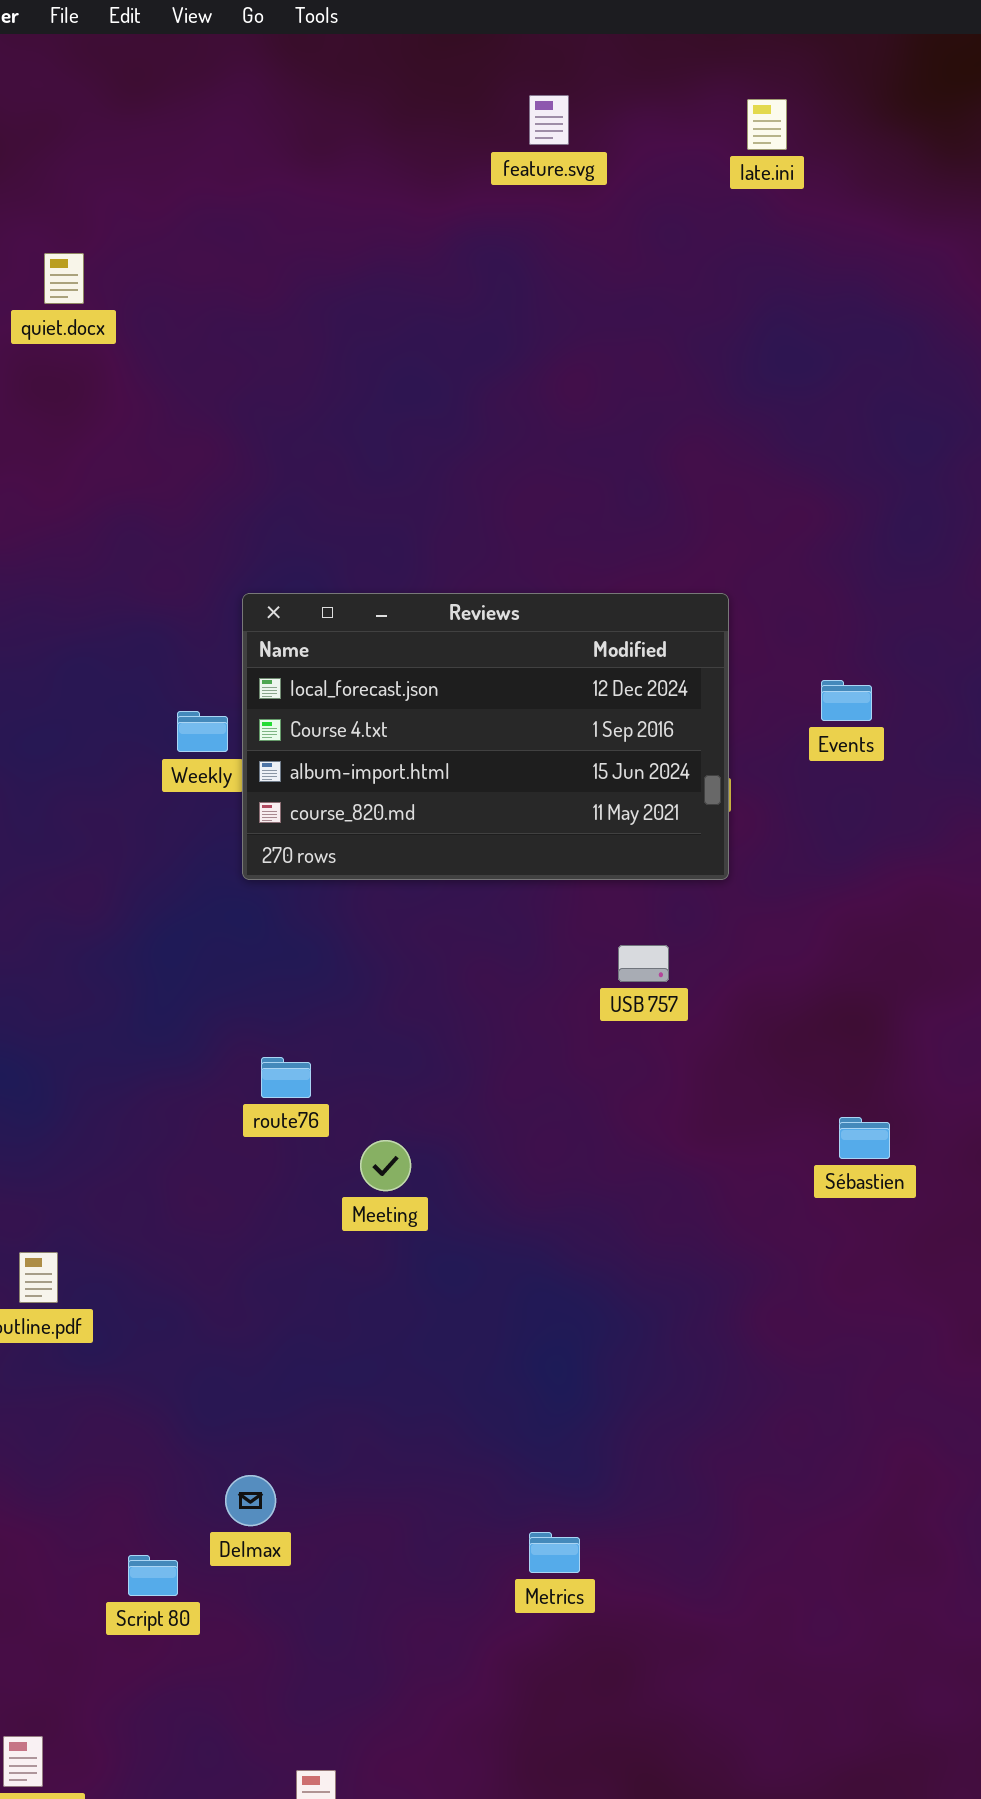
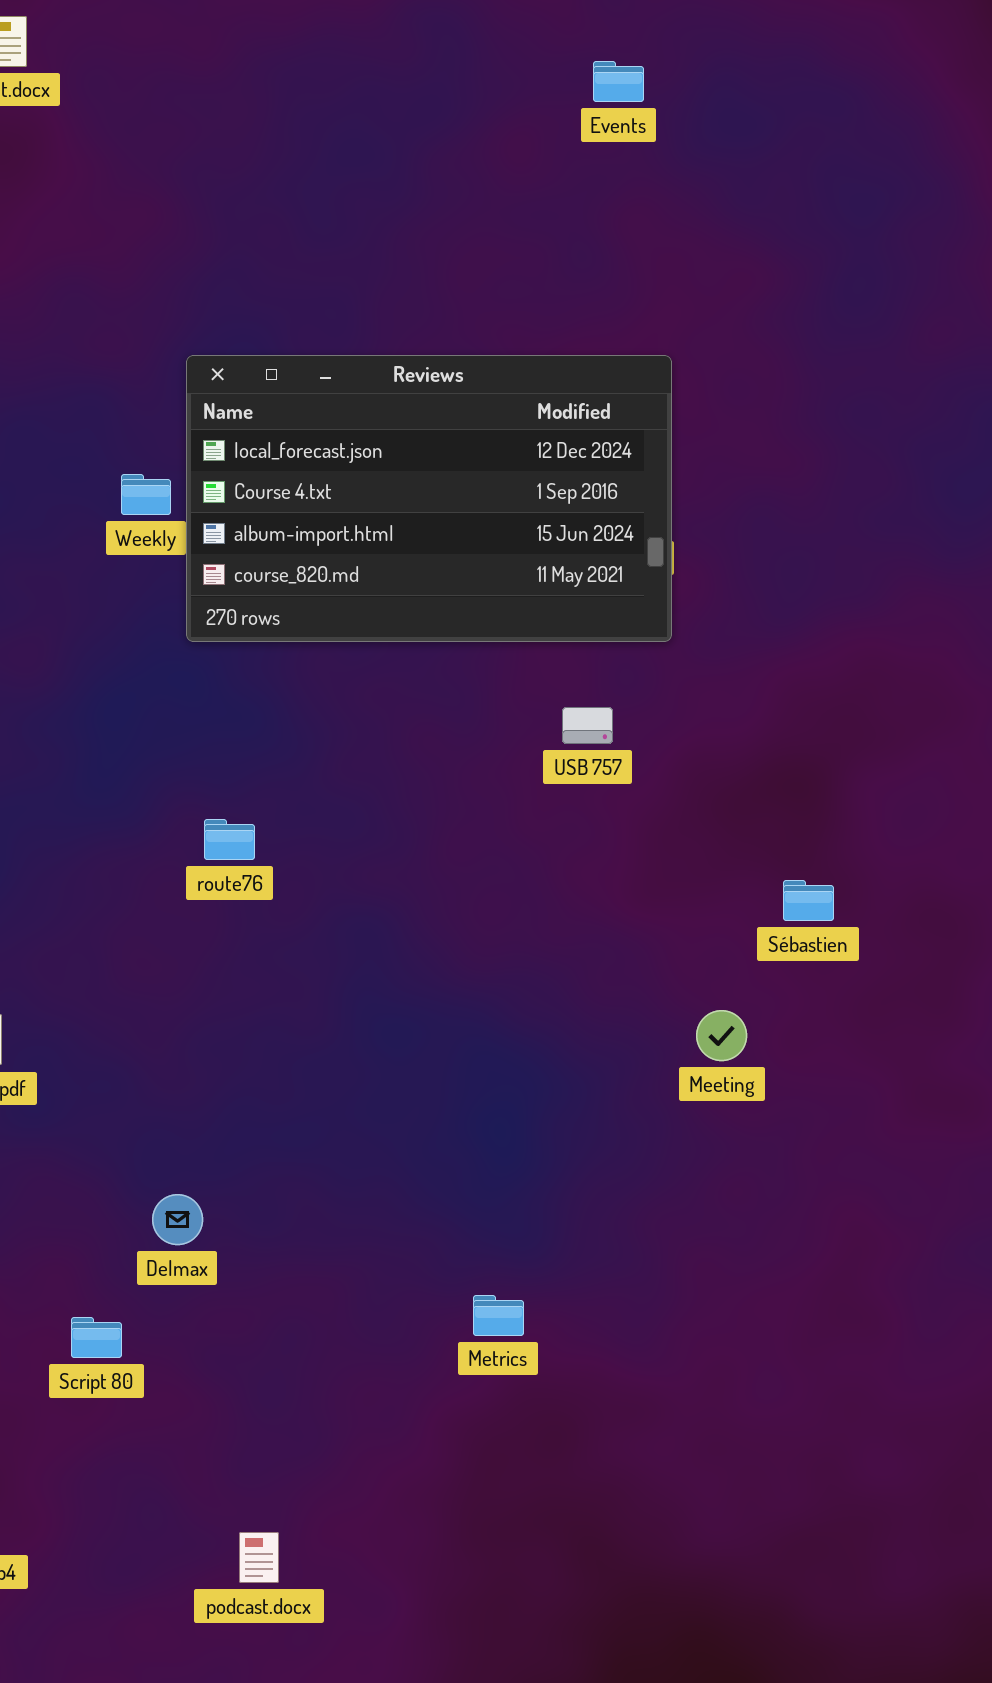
Events: [821,680,872,721] -> [593,61,644,102], moved
Meeting: [360,1140,411,1191] -> [696,1010,747,1061], moved
Delmax: [225,1475,276,1526] -> [152,1194,203,1245], moved

